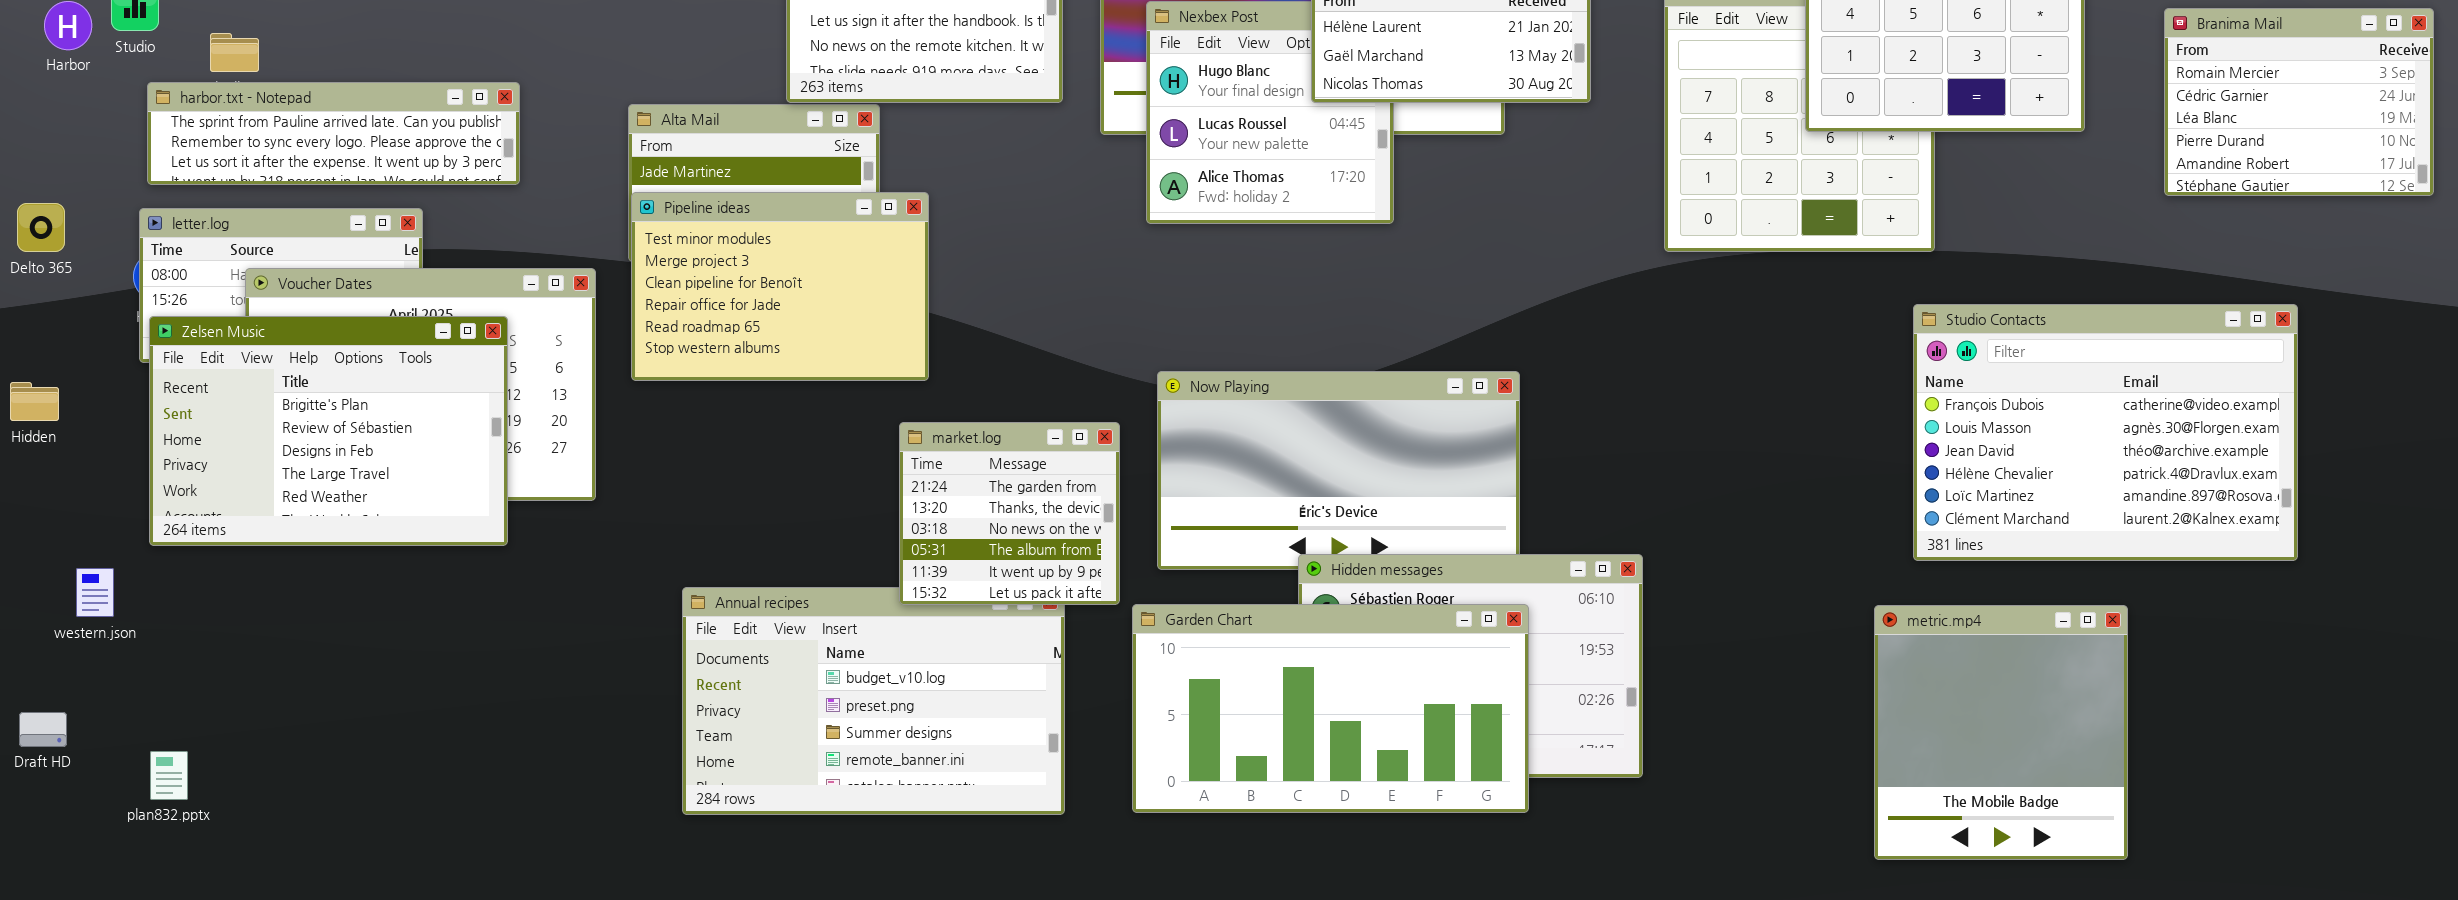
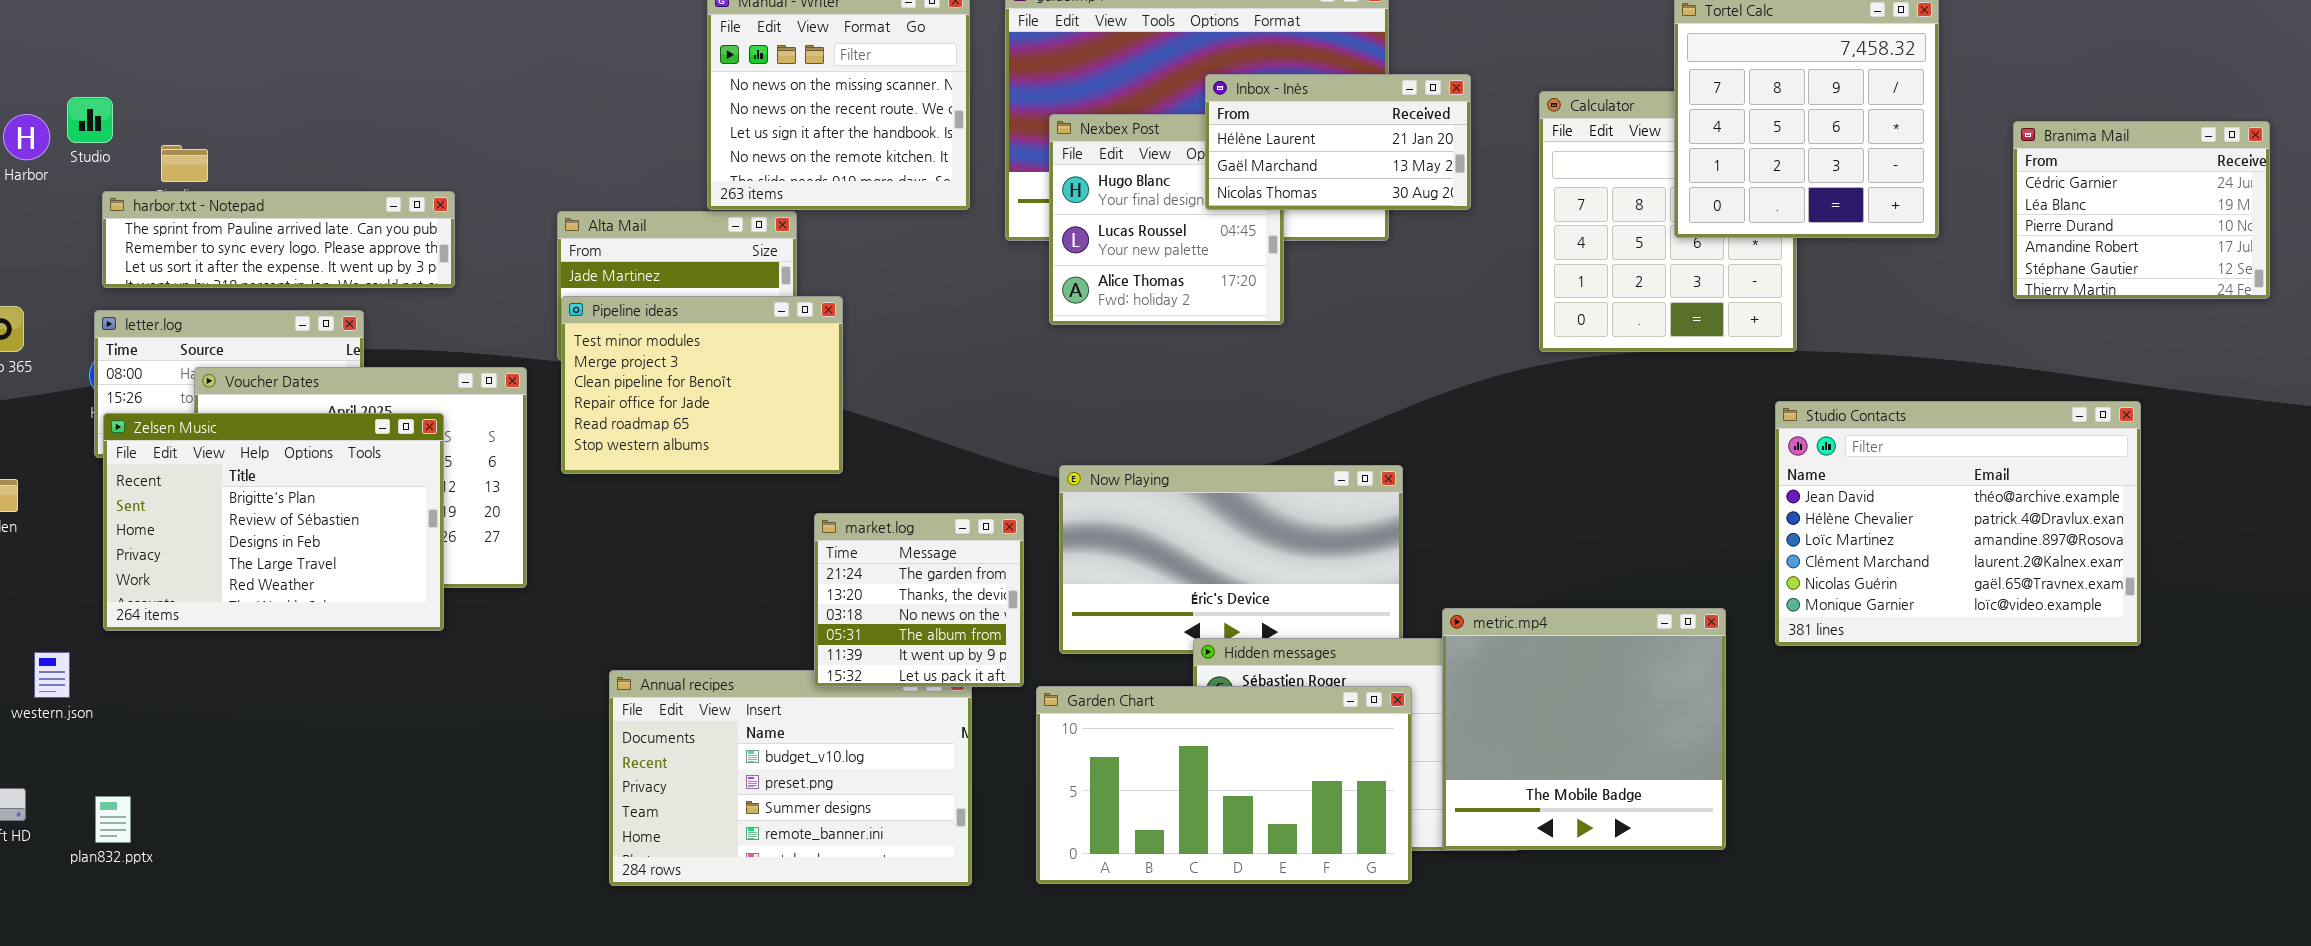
Branima Mail: [2164,8,2434,196] -> [2013,121,2270,299], scrolled down 1 row
Studio Contacts: [1913,304,2298,561] -> [1775,401,2141,646], scrolled down 2 rows
metric.mp4: [1874,605,2128,860] -> [1442,608,1726,850], moved, resized
plan832.pptx: [150,751,188,800] -> [95,796,131,843], moved

